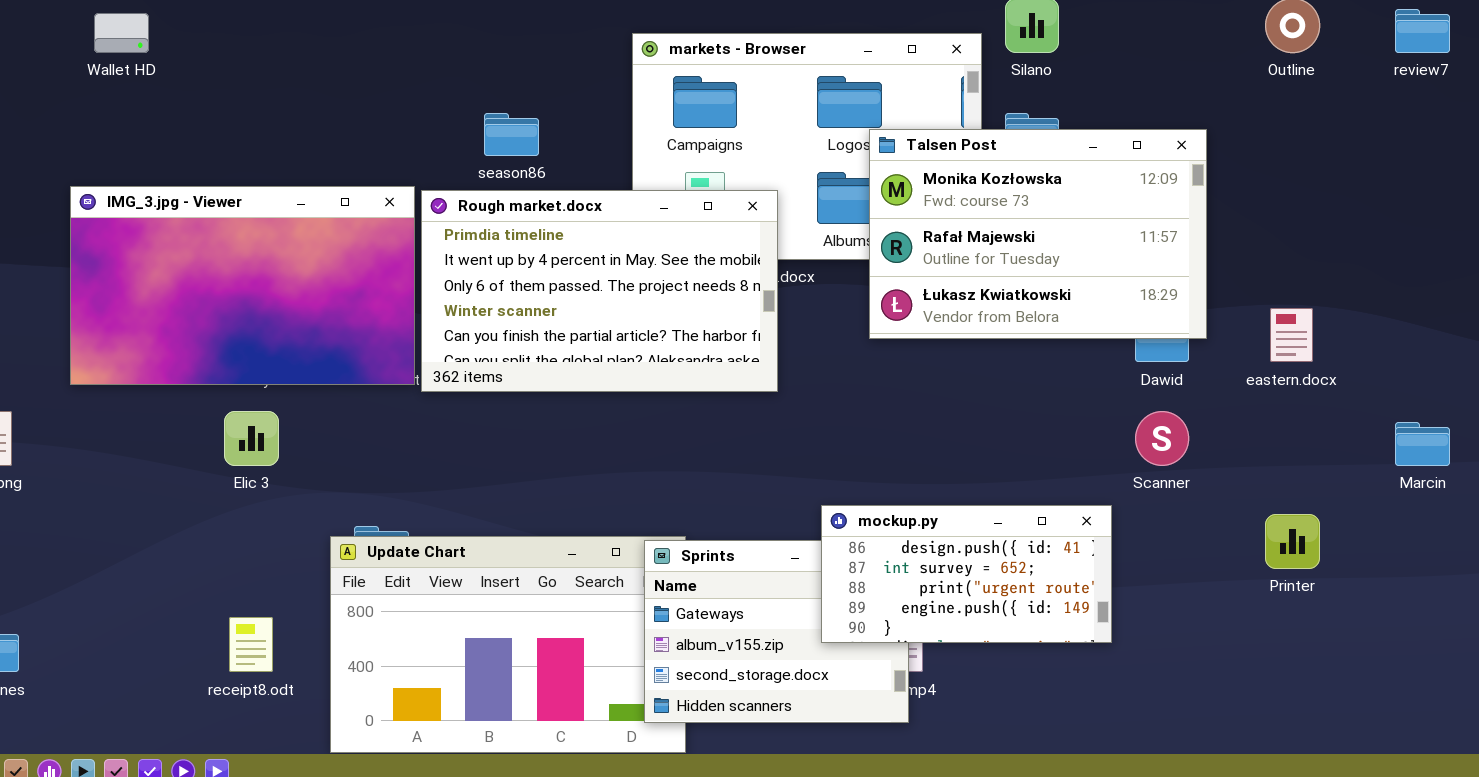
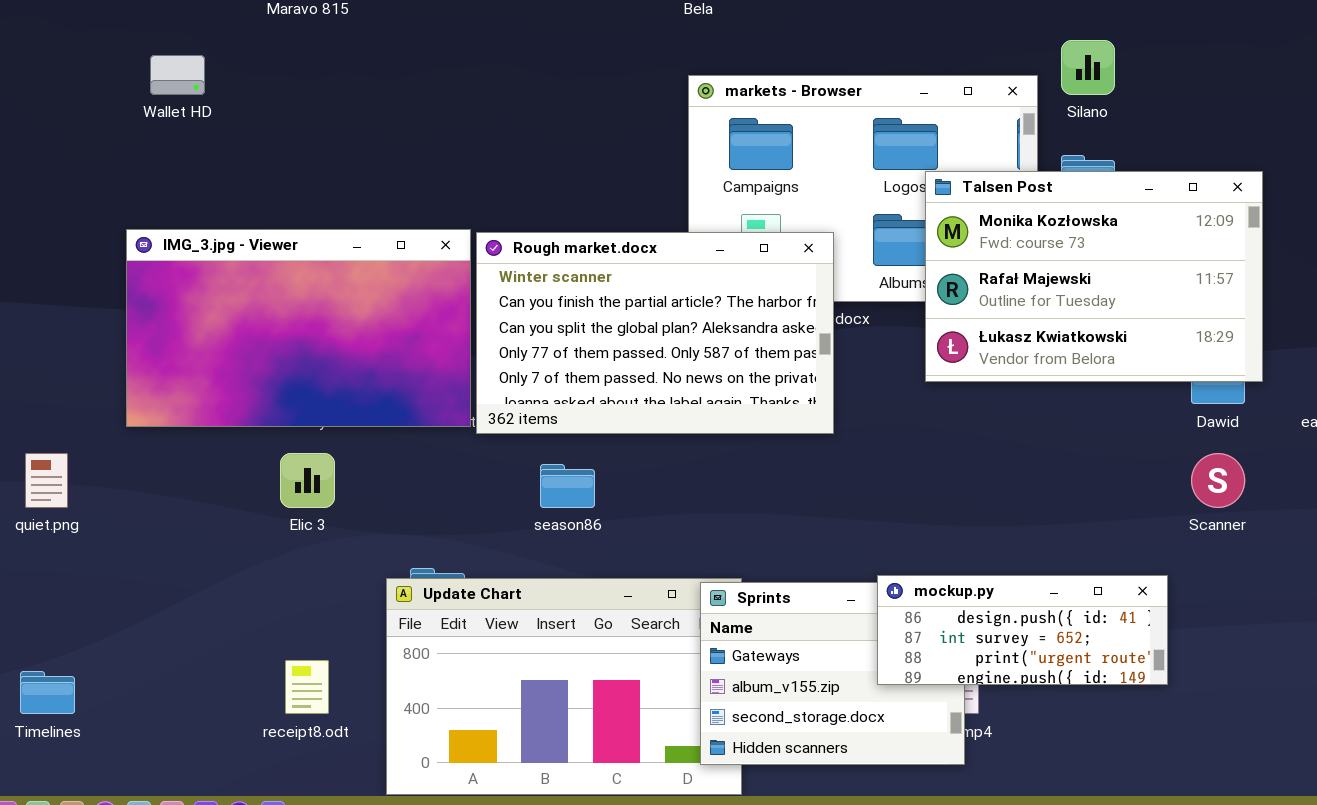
season86: [484,113,539,156] -> [540,464,595,508], moved
Rough market.docx: [421,190,778,392] -> [476,232,834,434], scrolled down 3 rows
mockup.py: [821,505,1112,643] -> [877,575,1168,685], resized

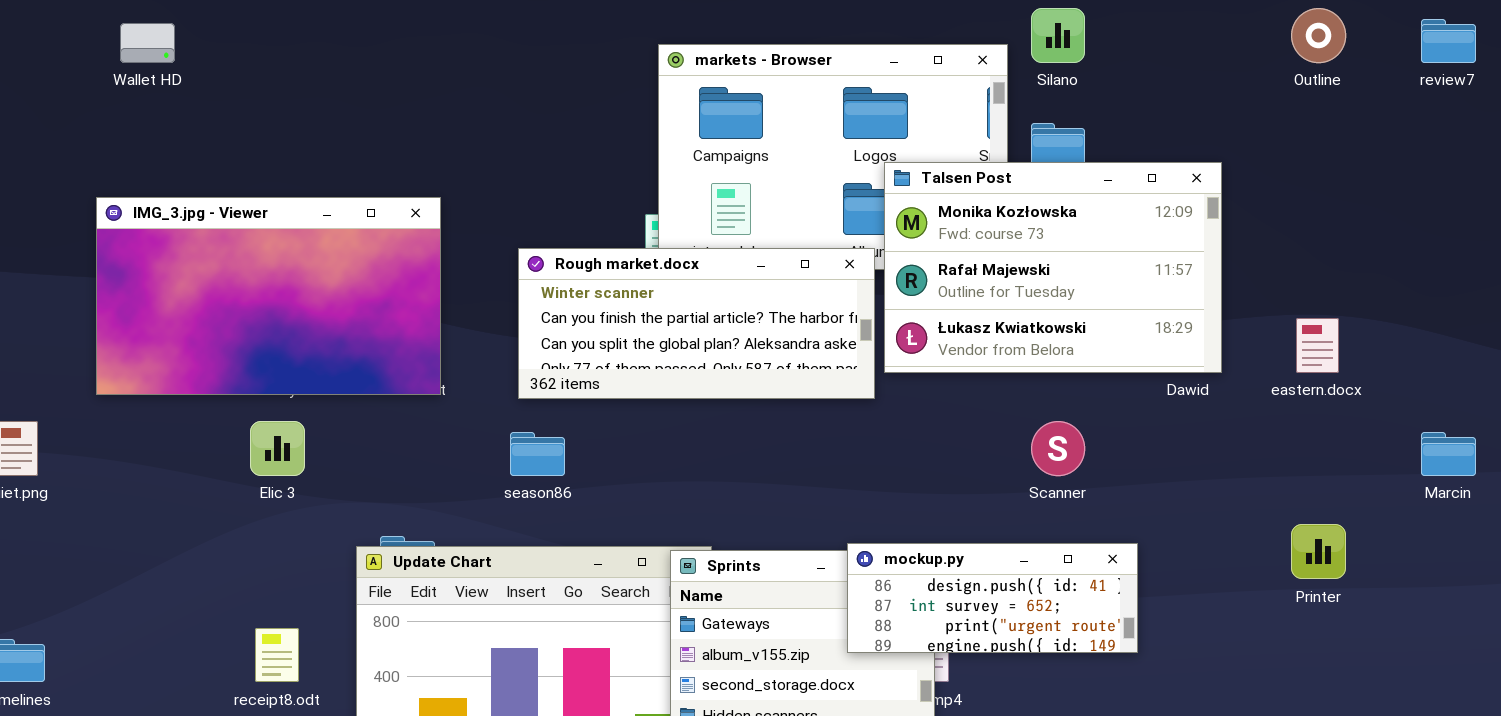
Talsen Post: [925,171,1263,382] -> [884,162,1222,373], moved
Rough market.docx: [476,232,834,434] -> [518,248,875,399], moved, resized
Scanner: [1191,453,1245,508] -> [1031,421,1085,476], moved

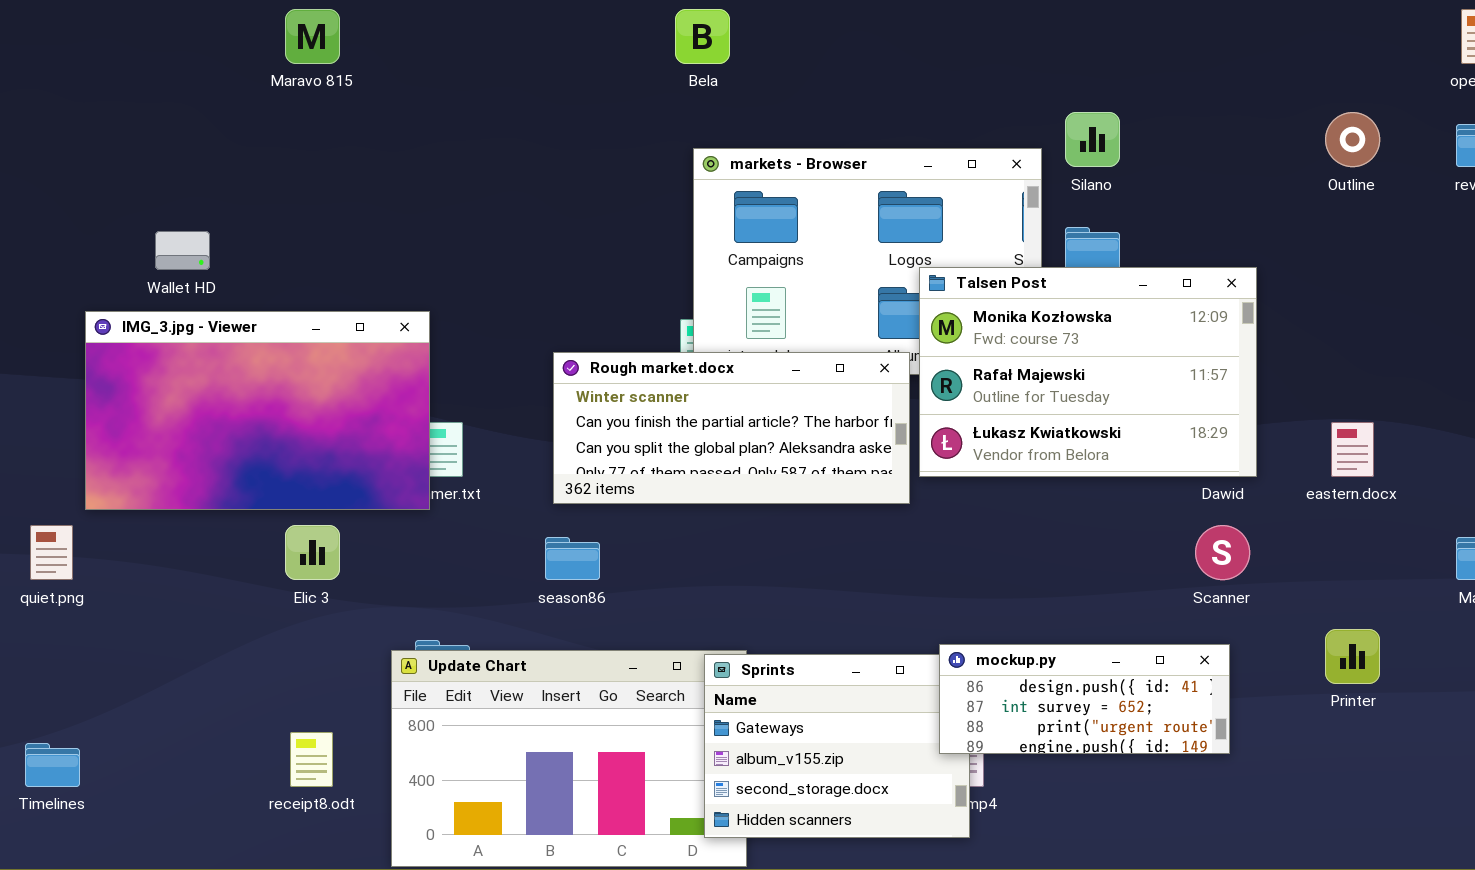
Wallet HD: [120,23,175,63] -> [155,231,210,270], moved
IMG_3.jpg - Viewer: [96,197,441,395] -> [85,311,430,510], moved
Scanner: [1031,421,1085,476] -> [1195,525,1250,580], moved
mockup.py: [847,543,1138,653] -> [939,644,1230,754], moved

